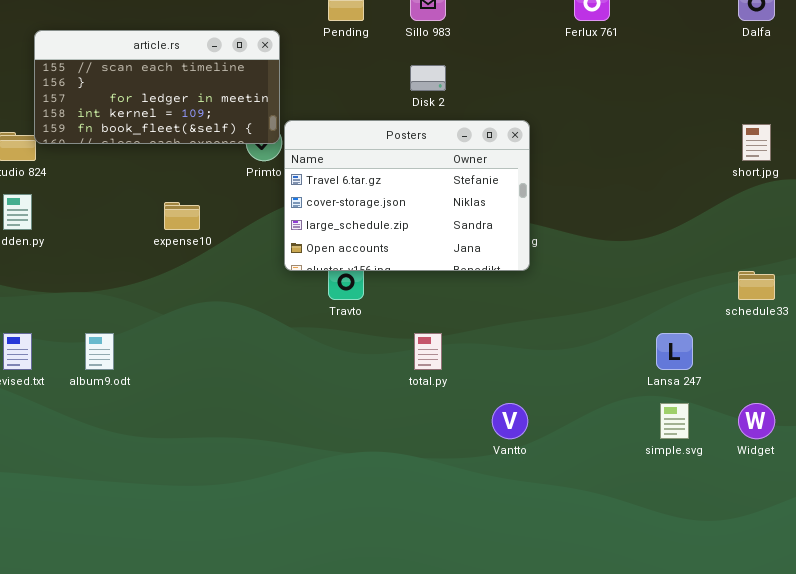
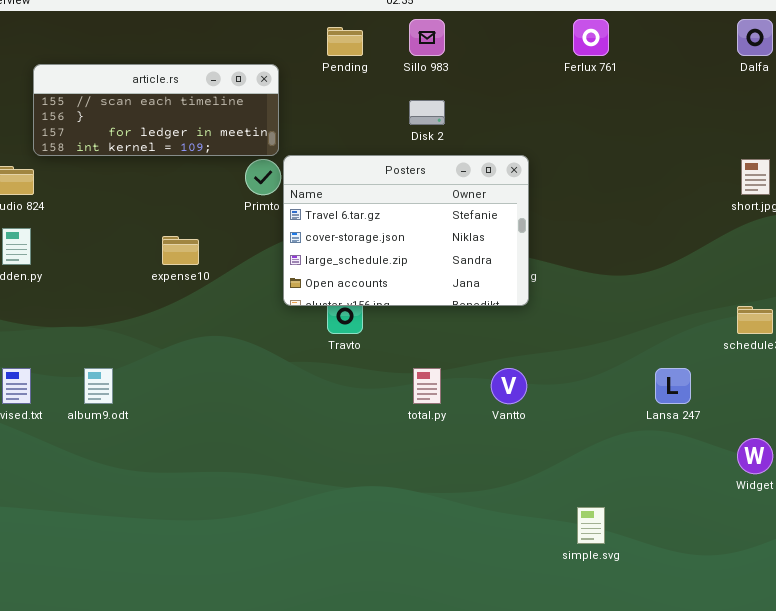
article.rs: [34,30,280,144] -> [33,64,279,156], resized
Vantto: [492,403,528,439] -> [491,368,527,404], moved
simple.svg: [660,403,689,439] -> [577,507,605,544], moved

